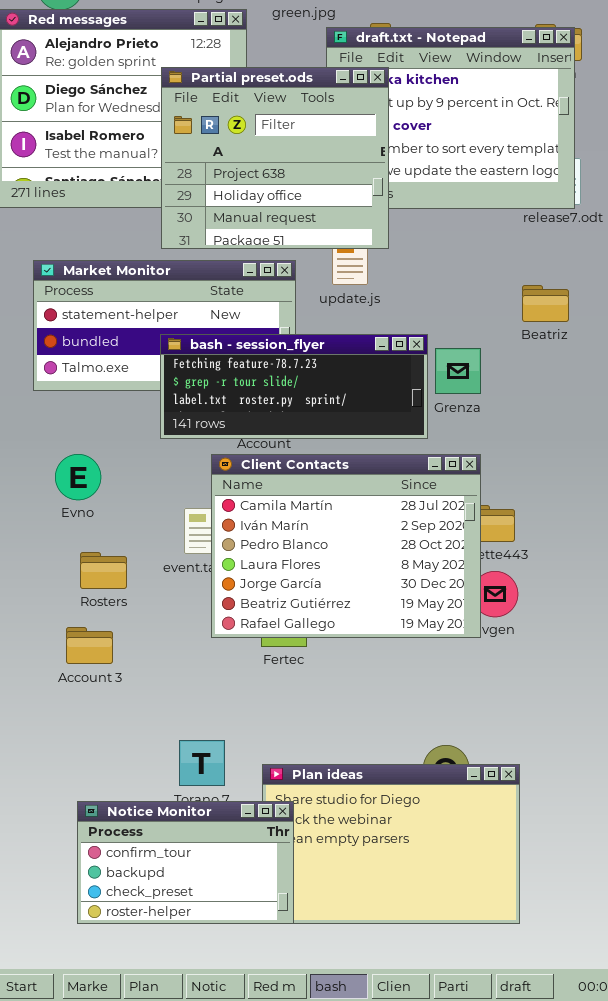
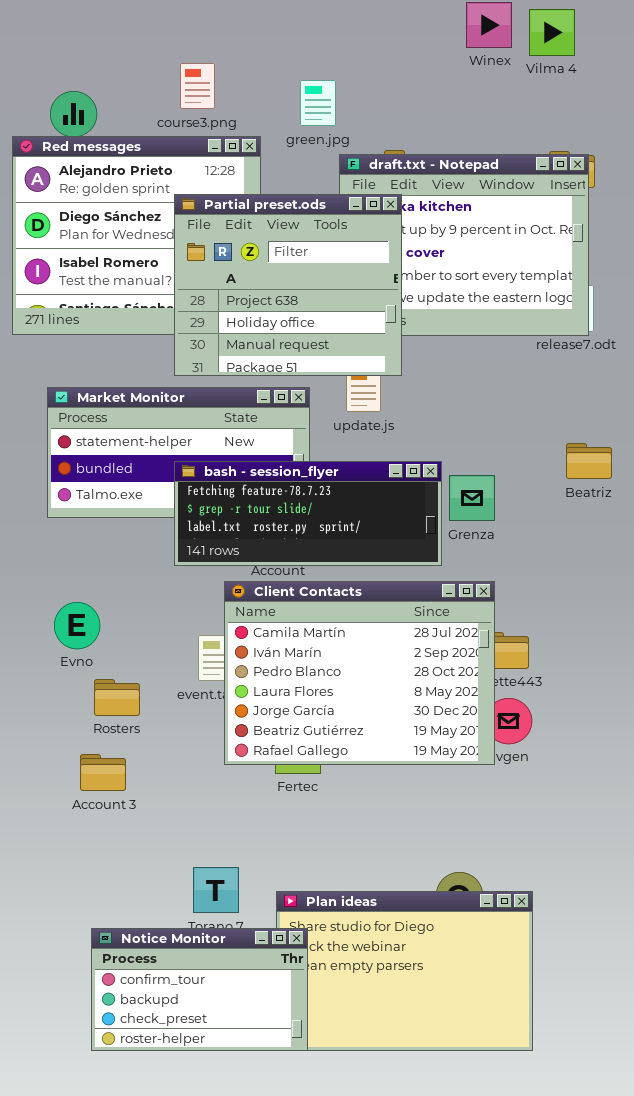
Beatriz: [522,285,569,322] -> [566,443,612,479], moved
Evno: [55,454,101,500] -> [54,602,100,649], moved

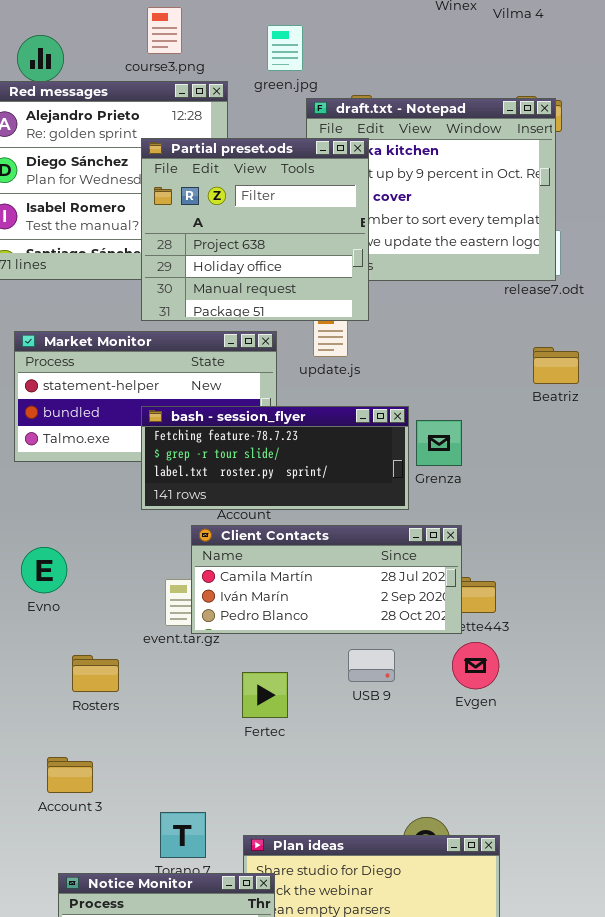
Beatriz: [566,443,612,479] -> [533,347,579,384], moved
Client Contacts: [224,581,495,765] -> [191,525,462,634], resized
Rosters: [94,679,140,716] -> [72,655,119,692], moved
Account 3: [80,754,126,791] -> [47,757,93,793], moved

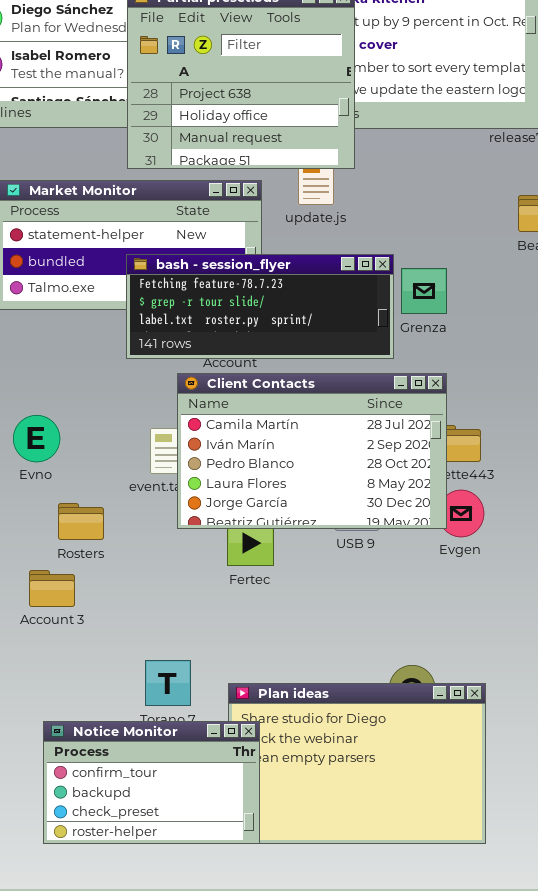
Client Contacts: [191,525,462,634] -> [177,373,447,529], resized
Evno: [21,547,67,593] -> [13,415,60,462], moved
Account 3: [47,757,93,793] -> [29,570,75,607], moved

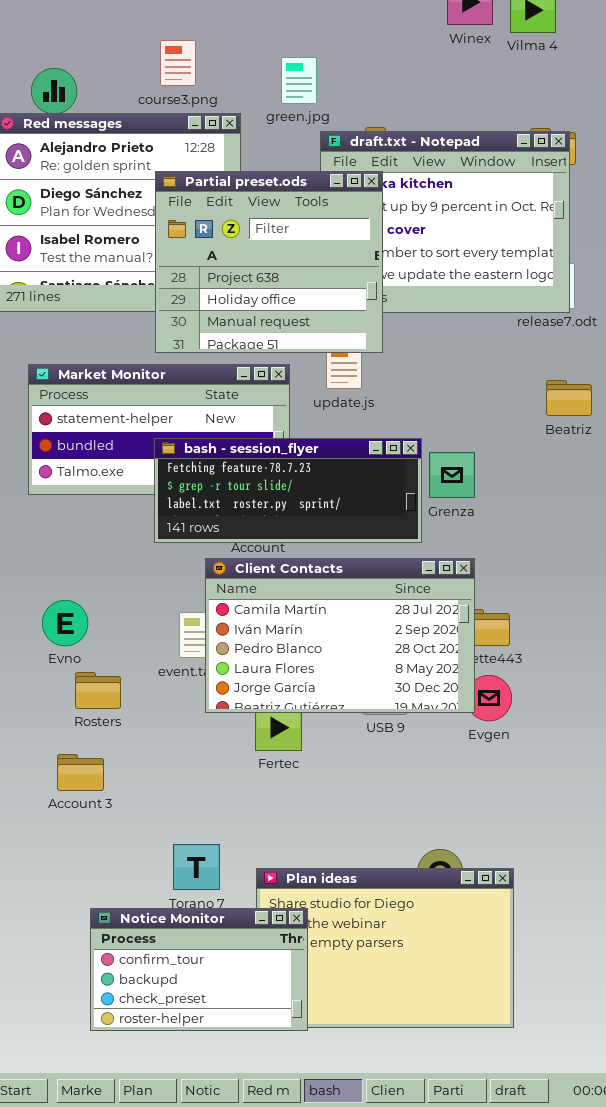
Rosters: [58,503,104,540] -> [75,672,121,709], moved
Notice Monitor: [43,721,260,844] -> [90,908,308,1031], moved

